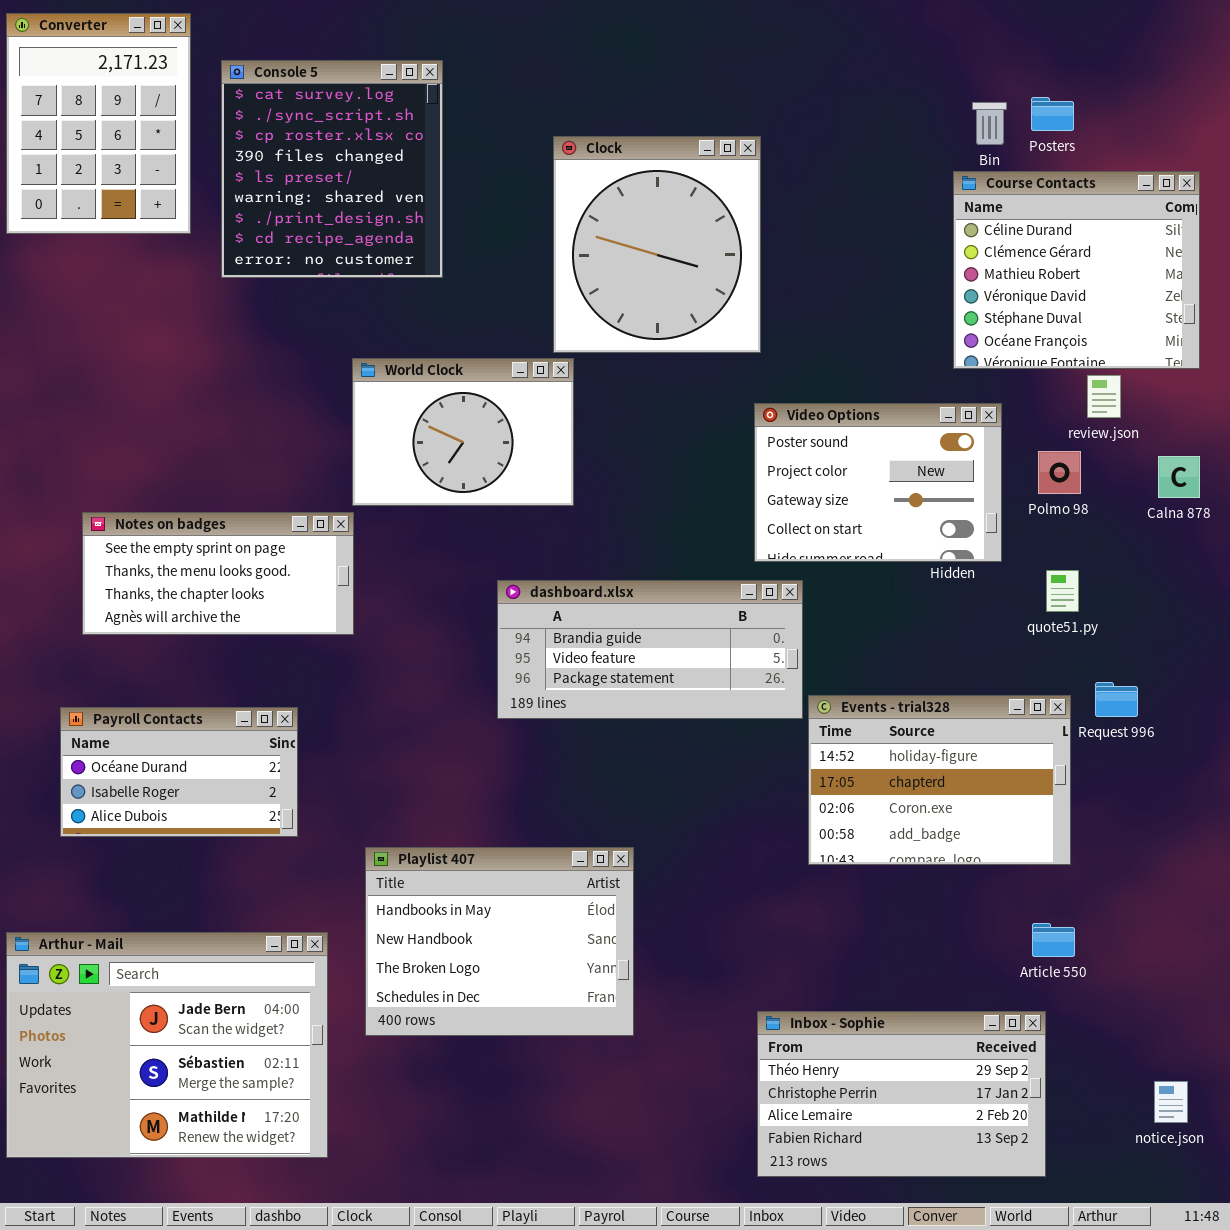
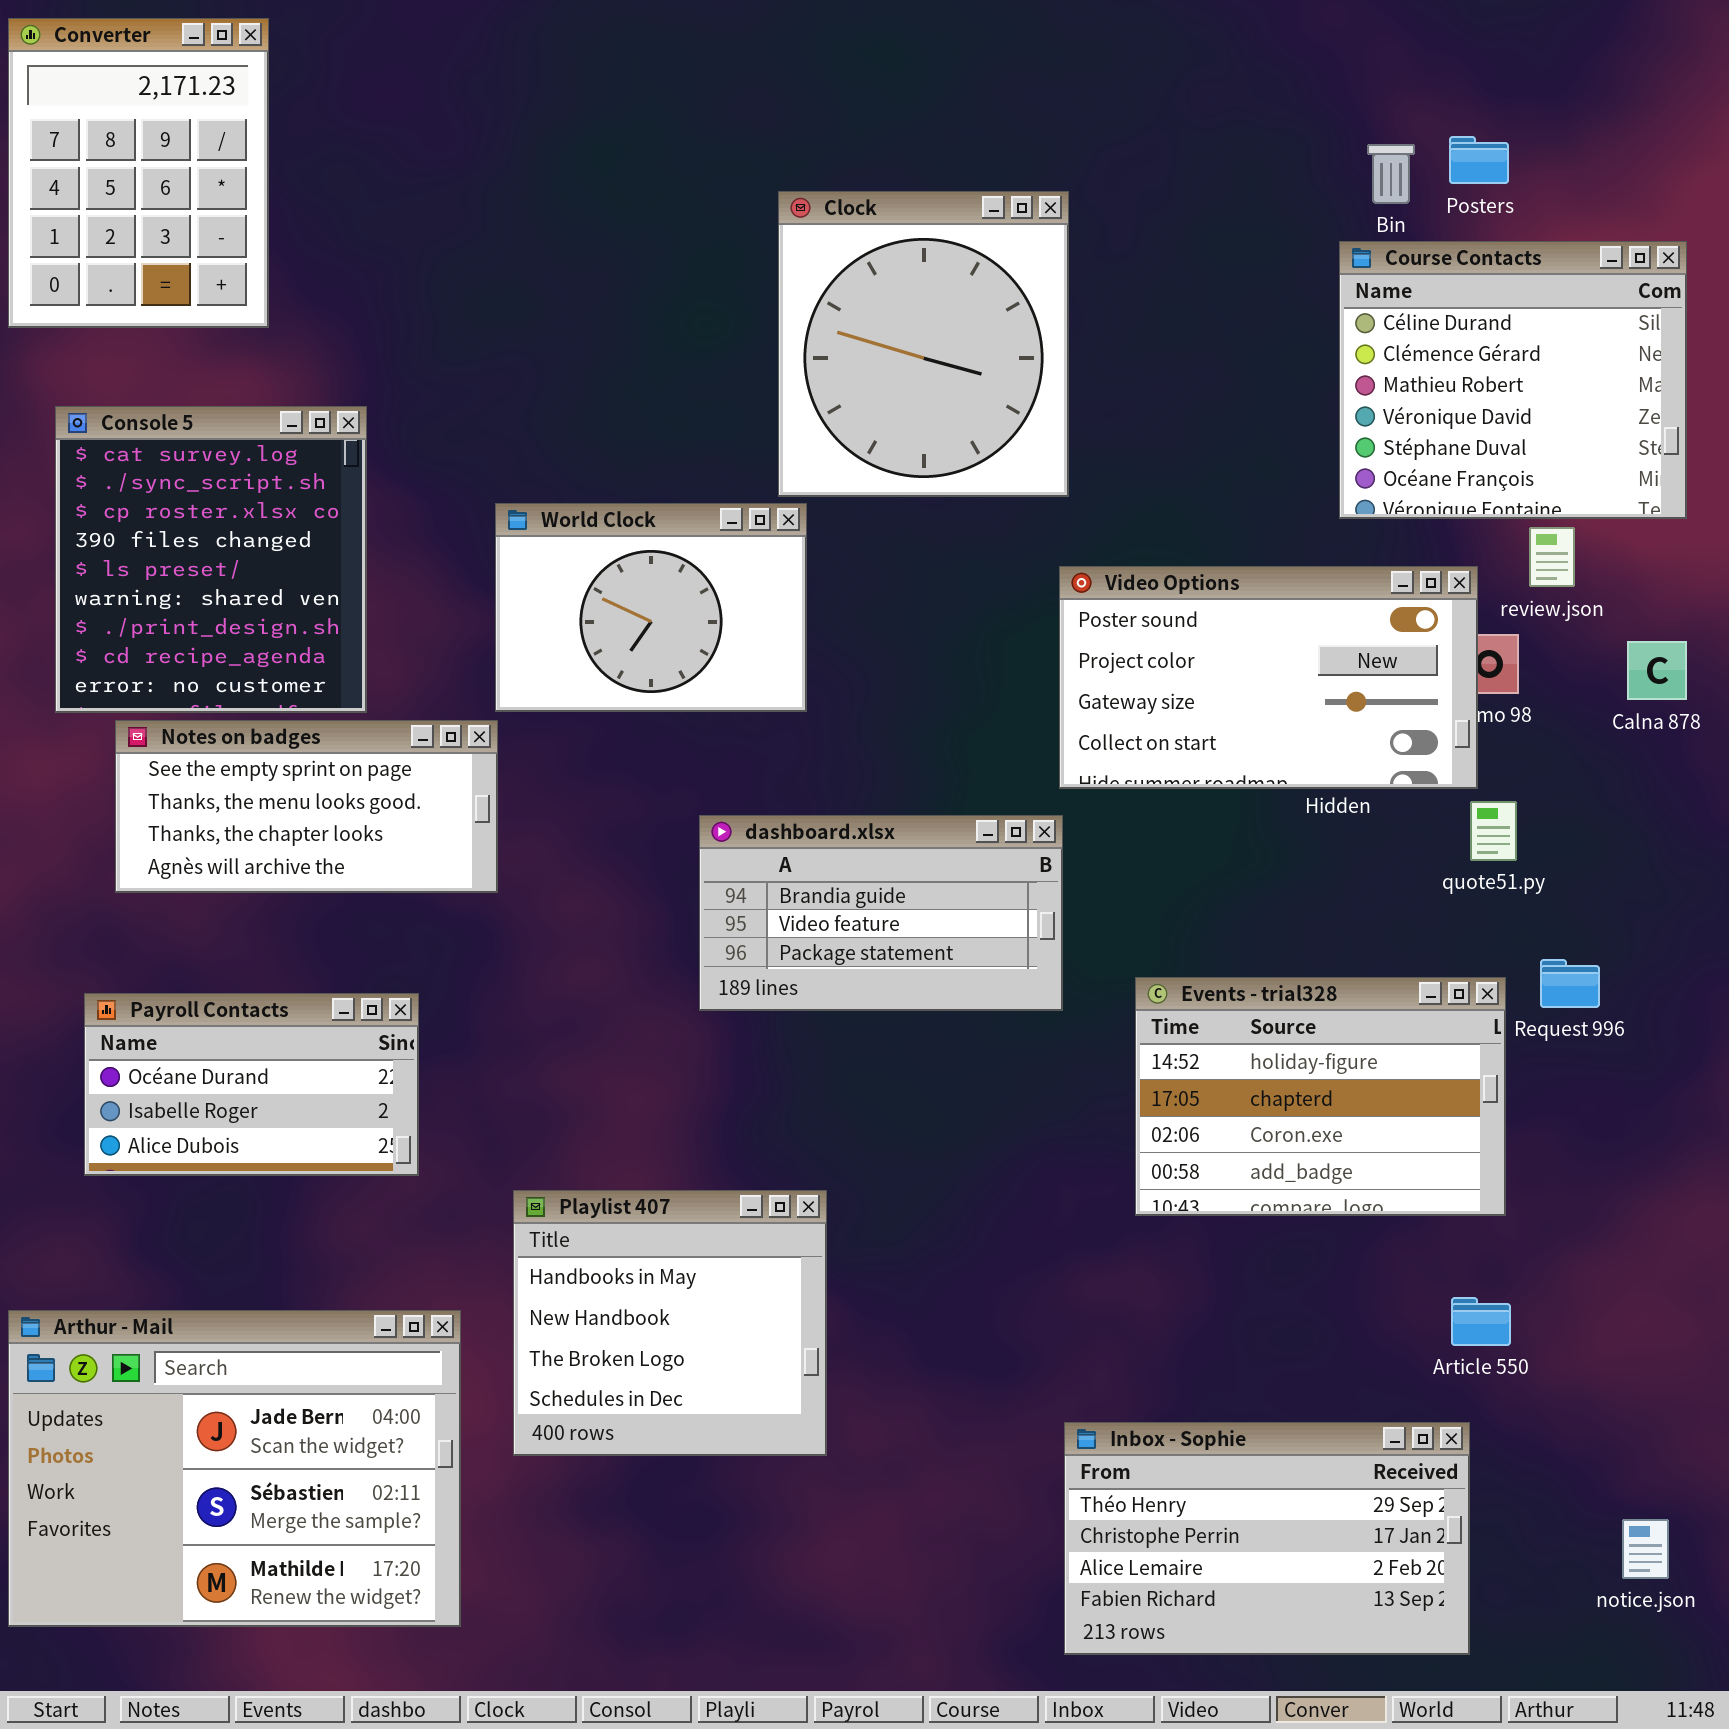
Console 5: [221,60,443,278] -> [55,406,367,713], moved
Video Options: [754,403,1002,562] -> [1059,566,1478,789], resized
dashboard.xlsx: [497,580,803,719] -> [699,815,1063,1011], resized
Playlist 407: [365,847,634,1036] -> [513,1190,827,1456], resized

